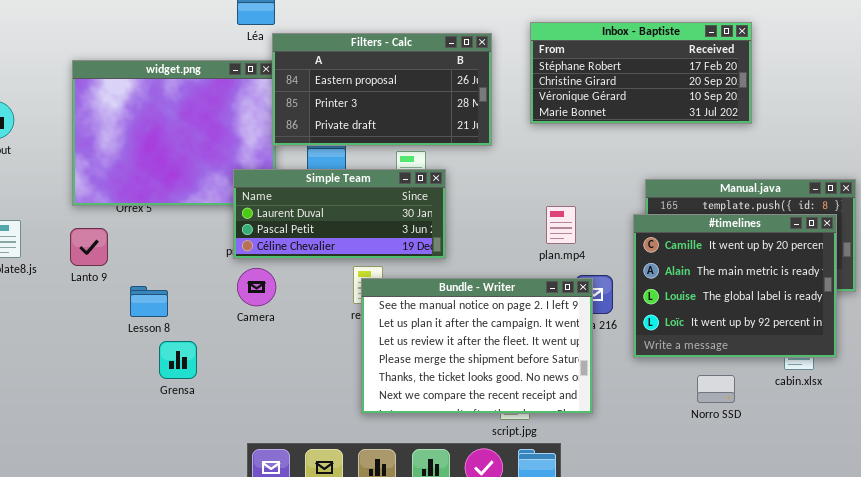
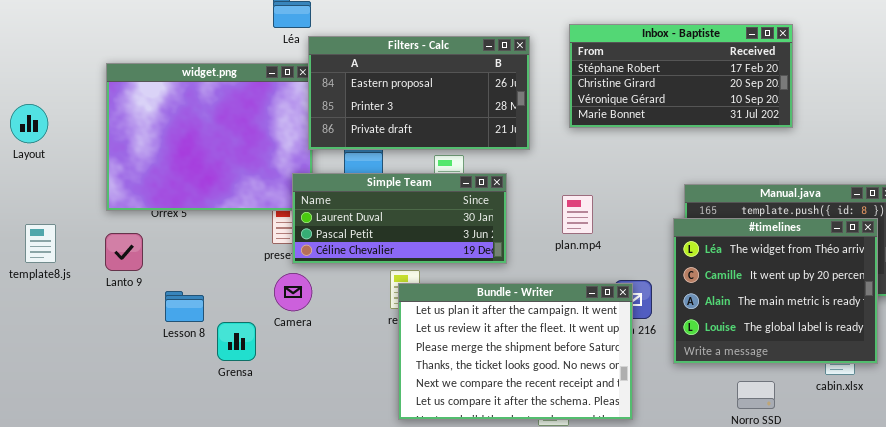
Simple Team: [233,169,446,259] -> [292,173,507,264], moved
plan.mp4: [546,206,576,244] -> [562,195,593,234], moved
#timelines: [633,214,837,358] -> [673,218,878,364], scrolled up 1 row
Bundle - Writer: [361,278,593,414] -> [398,283,633,420], scrolled down 1 row
Grensa: [159,341,197,379] -> [217,322,256,361], moved

